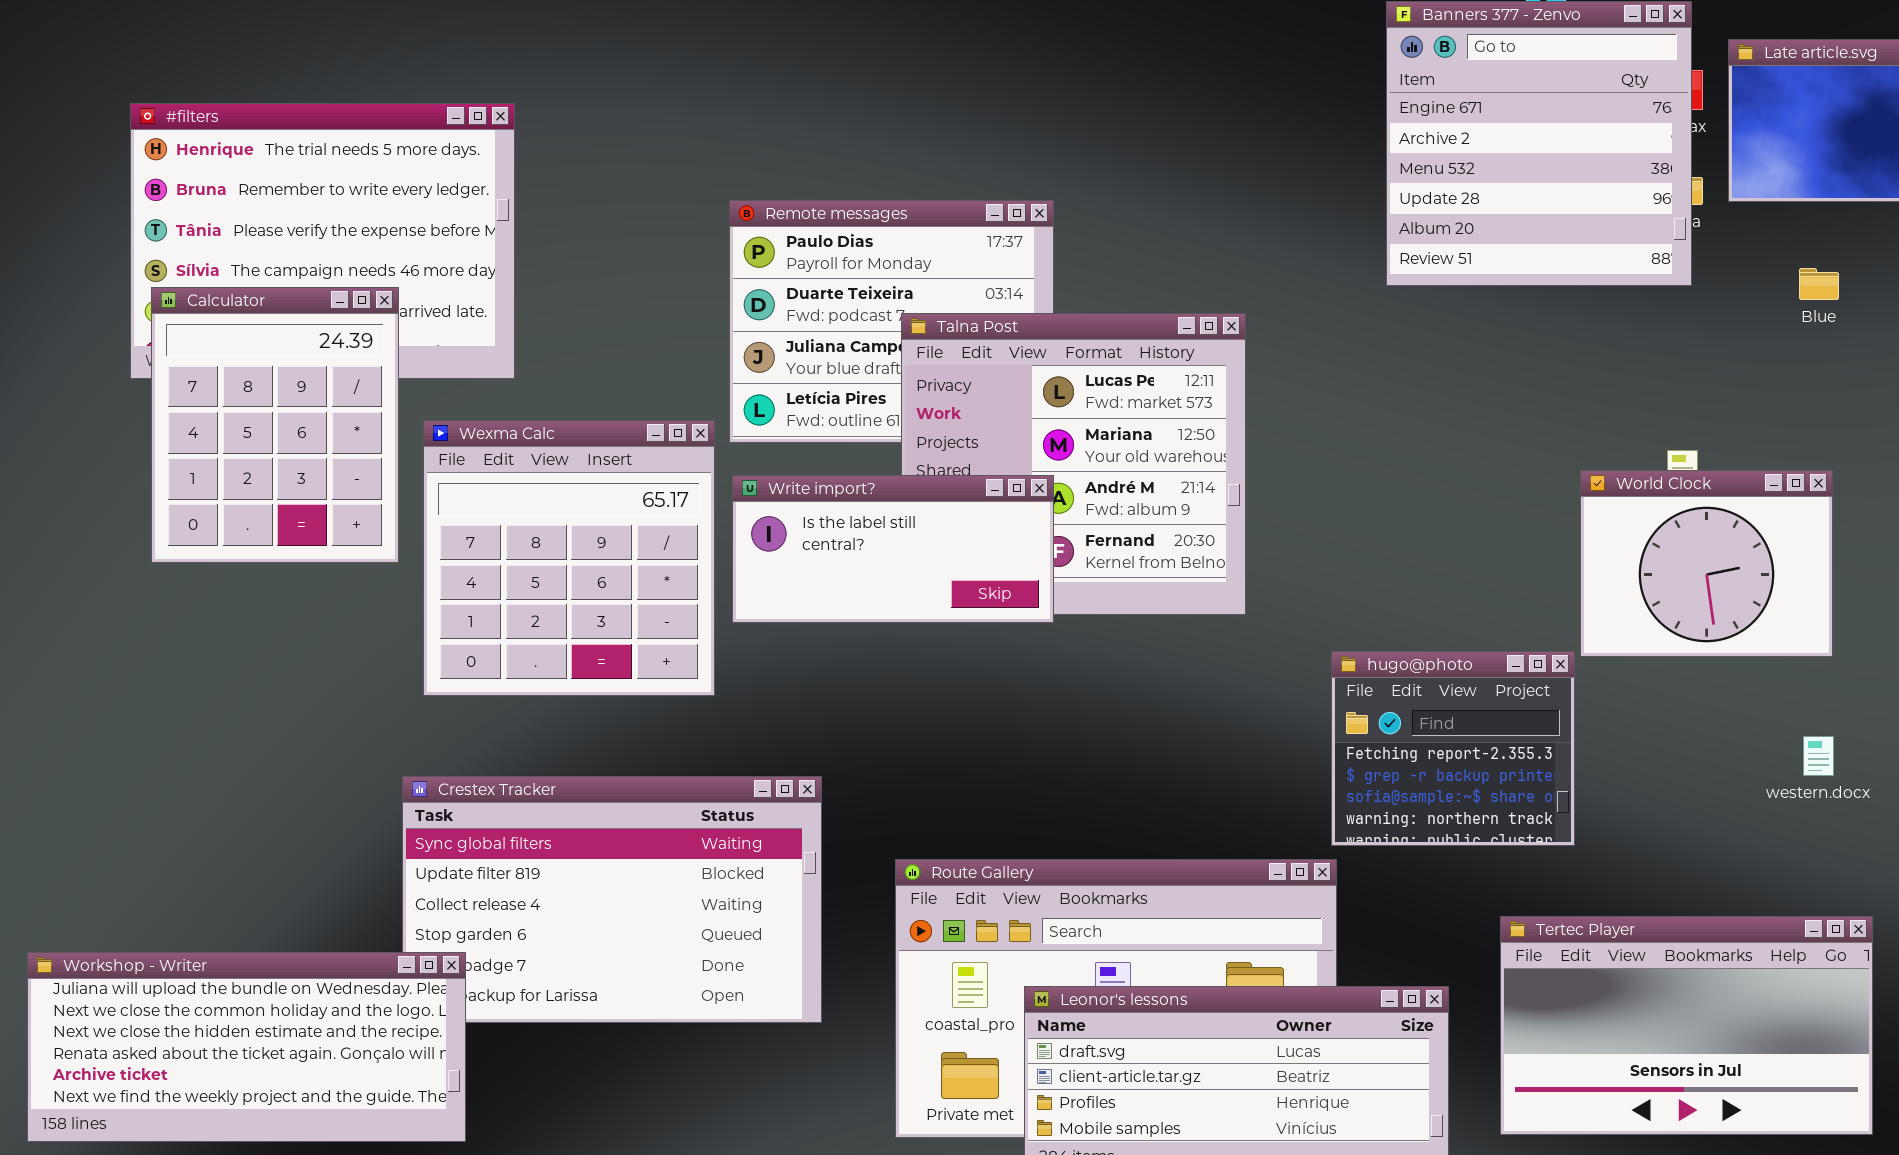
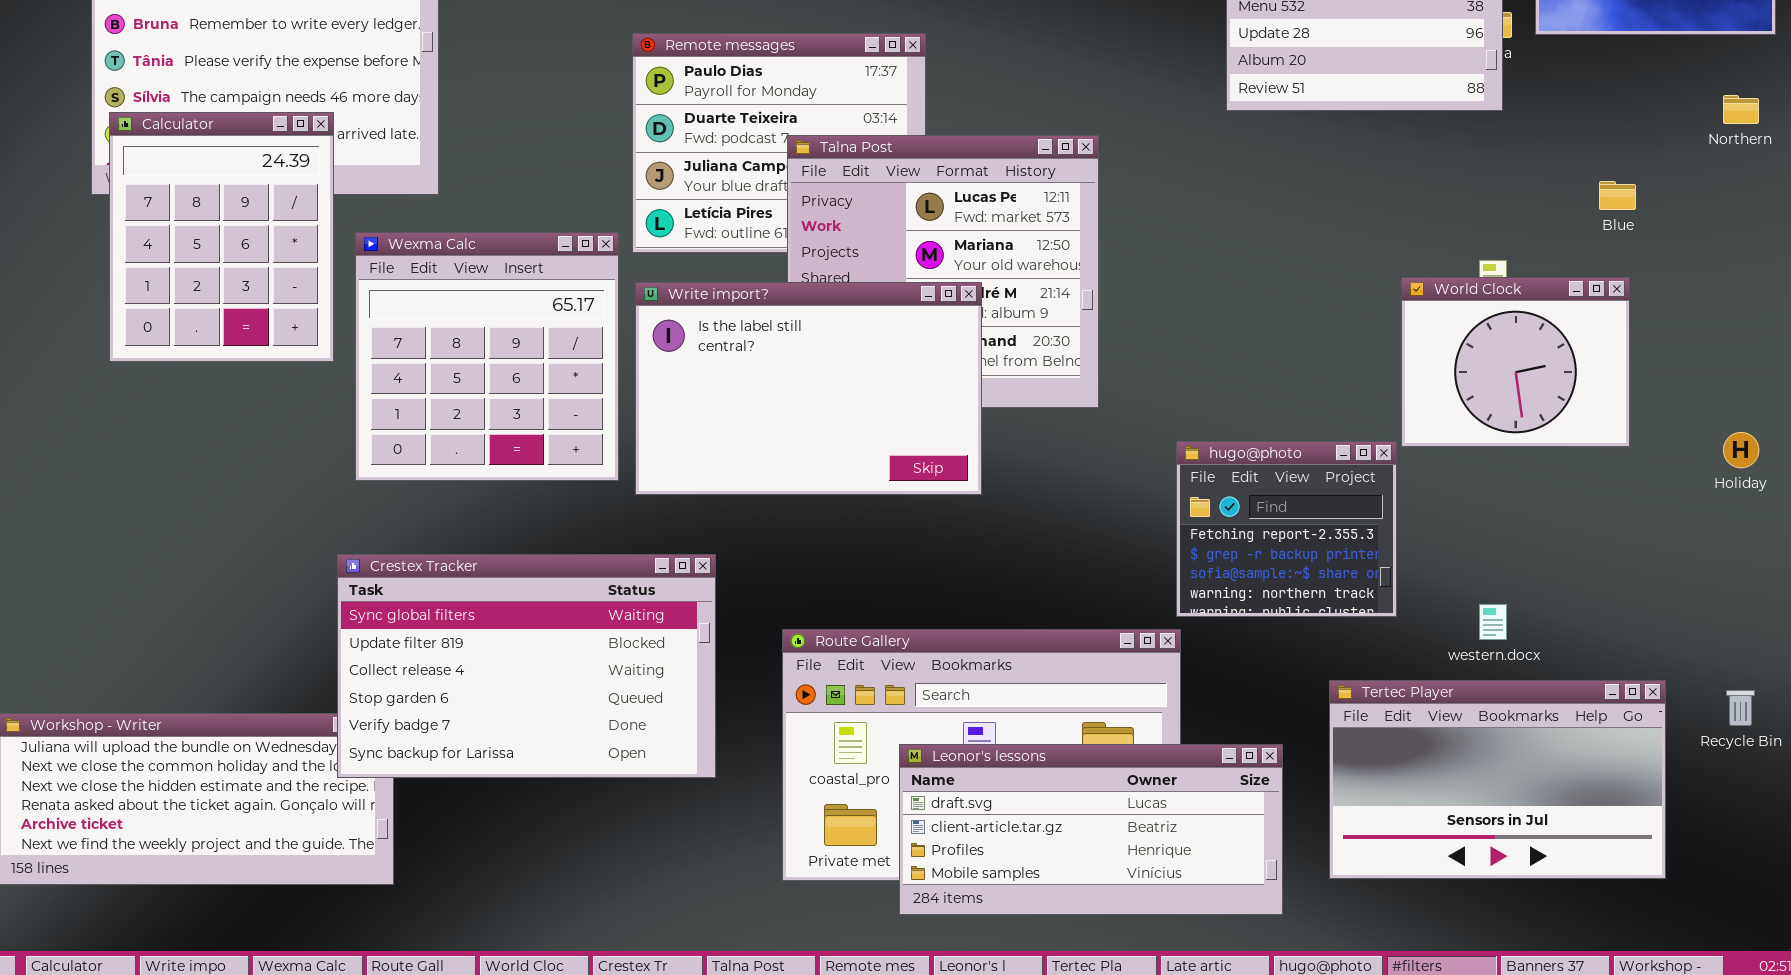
Blue: [1799,268,1839,300] -> [1599,181,1636,210], moved
Write import?: [732,475,1054,623] -> [635,282,982,495], resized
western.docx: [1803,736,1834,776] -> [1479,604,1507,640], moved
Crestex Tracker: [402,776,822,1023] -> [337,554,716,778], raised

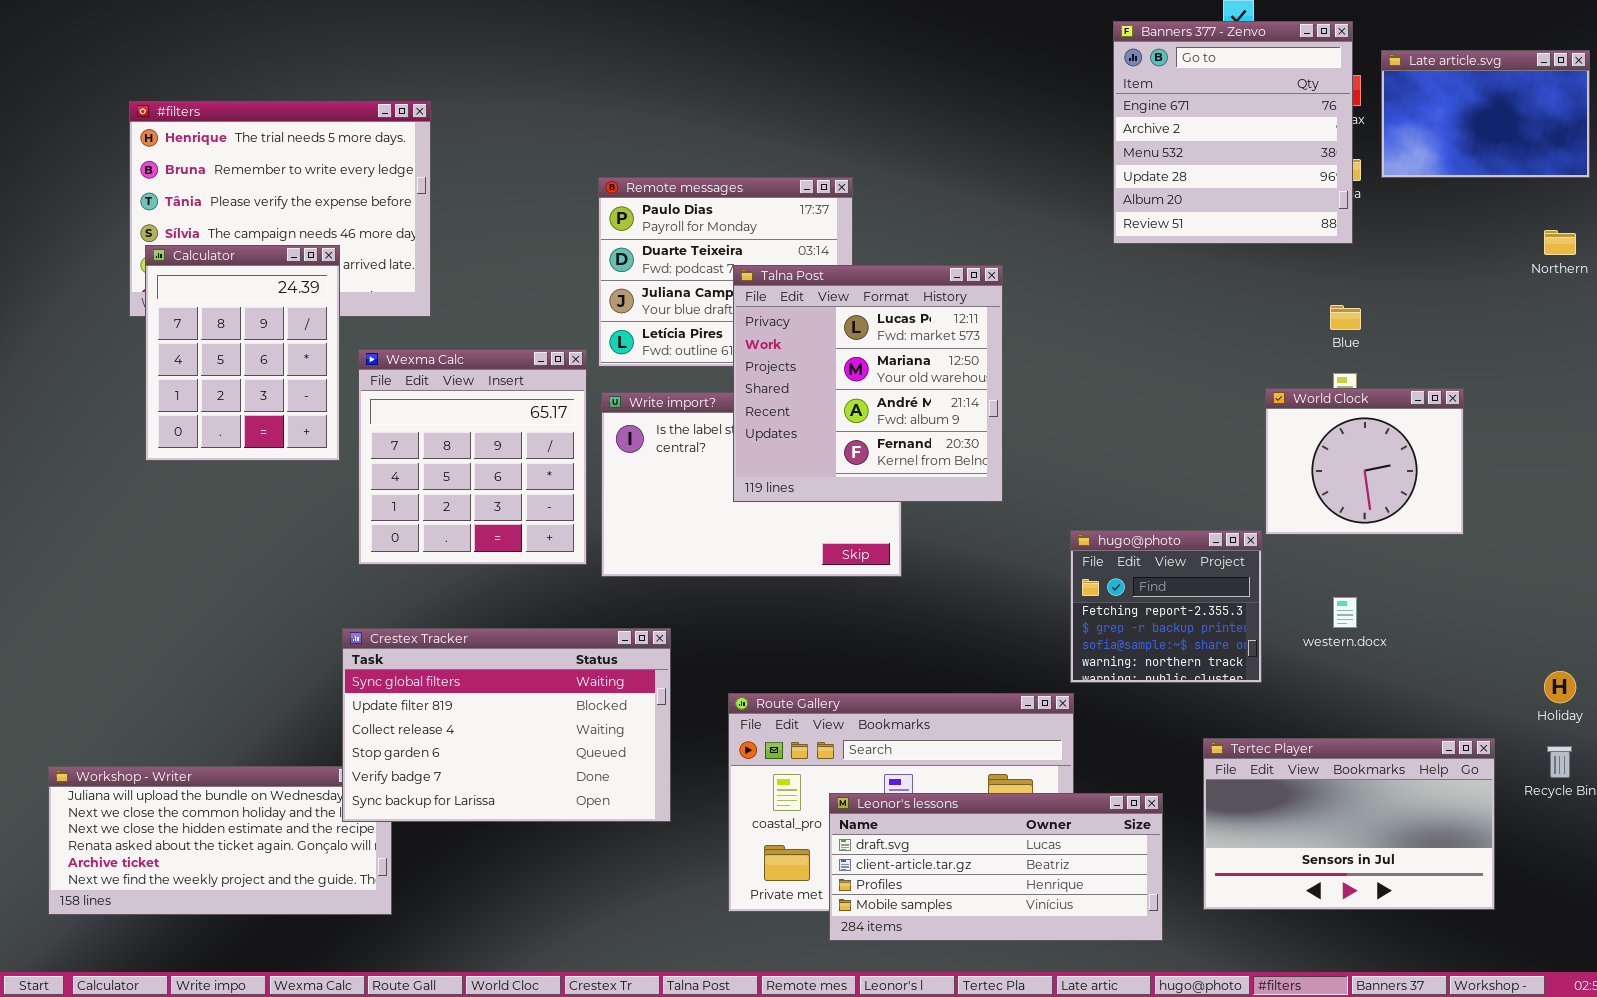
Talna Post: [787,135,1099,408] -> [733,265,1003,502], raised
Blue: [1599,181,1636,210] -> [1330,305,1361,330], moved
Holiday: [1723,432,1759,468] -> [1544,671,1576,703], moved
western.docx: [1479,604,1507,640] -> [1333,597,1357,628], moved

